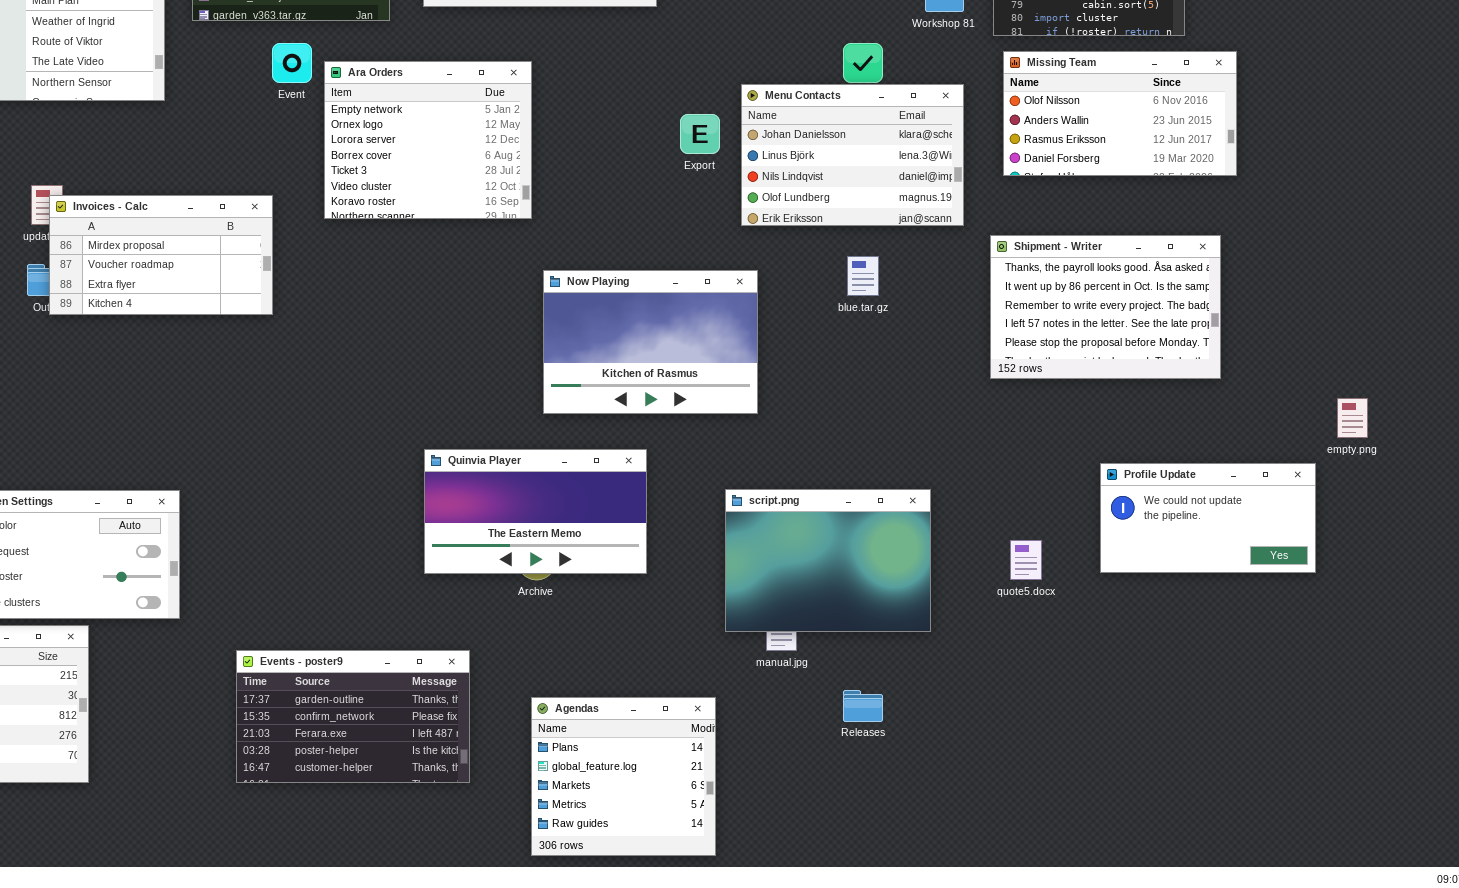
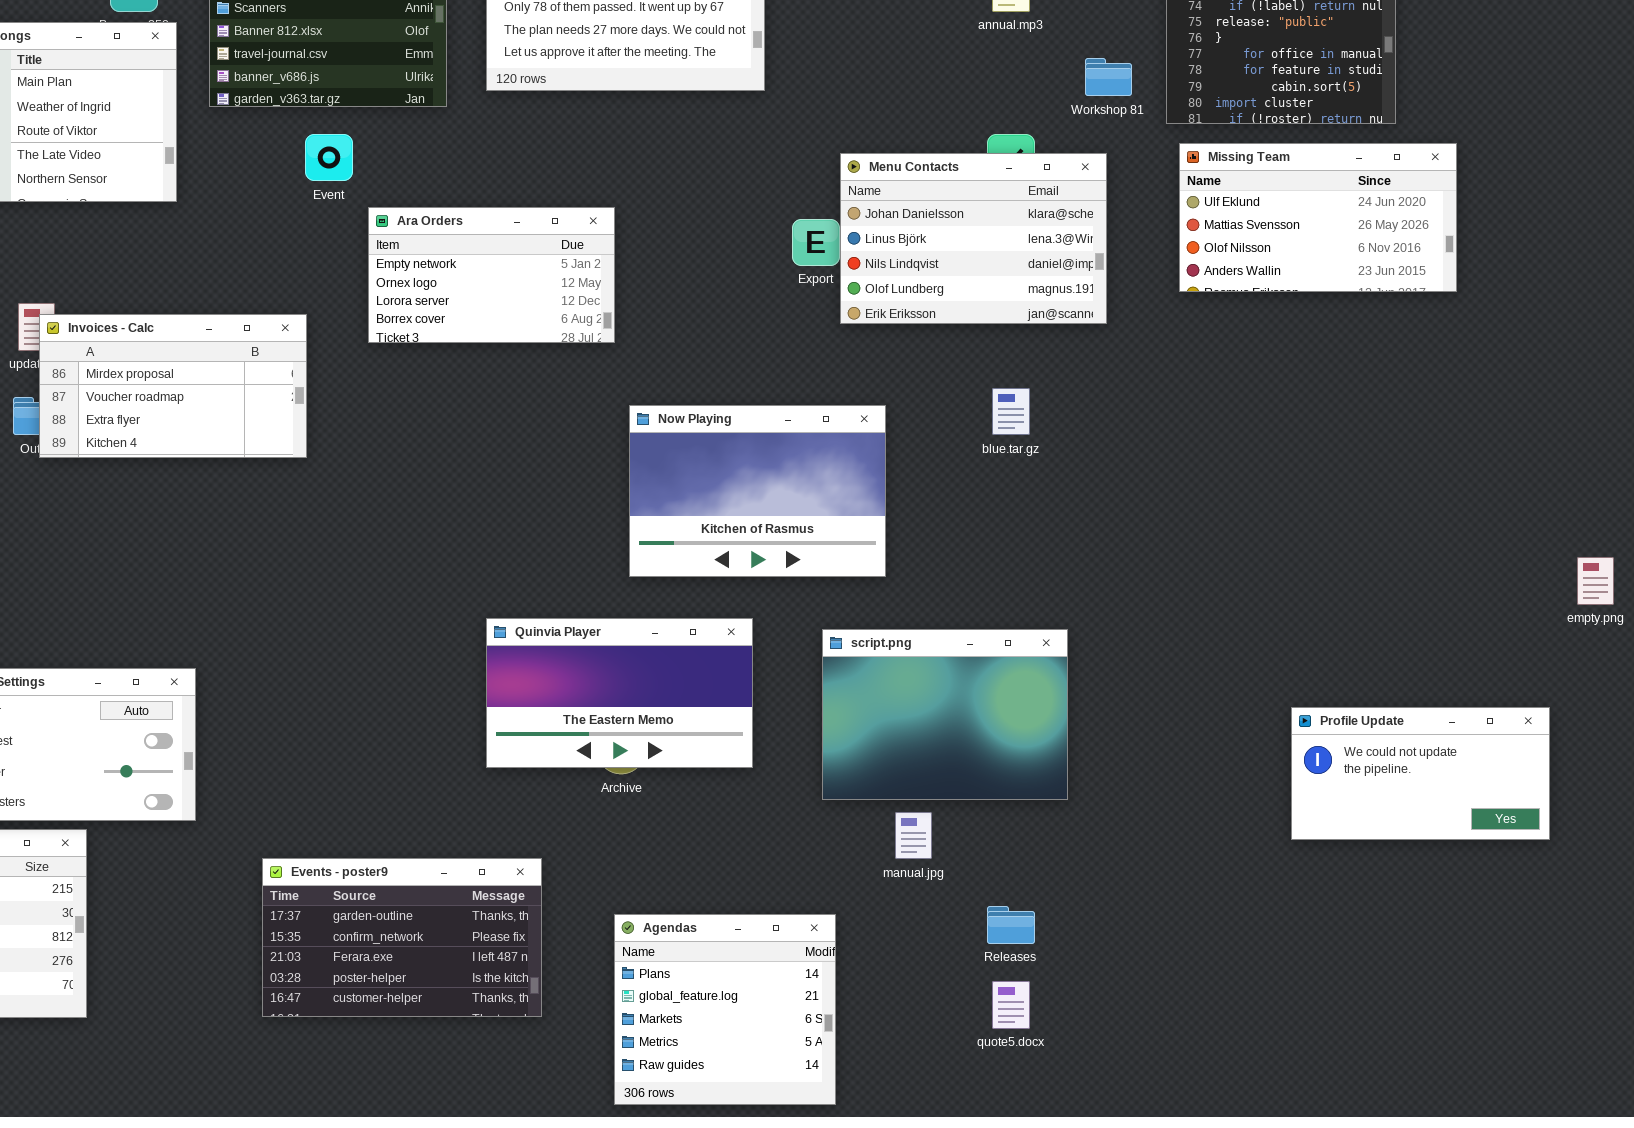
Missing Team: [1003,51,1237,176] -> [1179,143,1457,292], scrolled up 2 rows
Ara Orders: [324,61,532,219] -> [368,207,615,343], resized
Menu Contacts: [741,84,964,226] -> [840,153,1107,324], moved
Shipment - Writer: [990,235,1221,379] -> none, closed
Profile Update: [1100,463,1316,573] -> [1291,707,1550,840], moved
script.png: [725,489,931,632] -> [822,629,1068,800], moved
quote5.docx: [1010,540,1042,580] -> [992,981,1030,1029], moved

